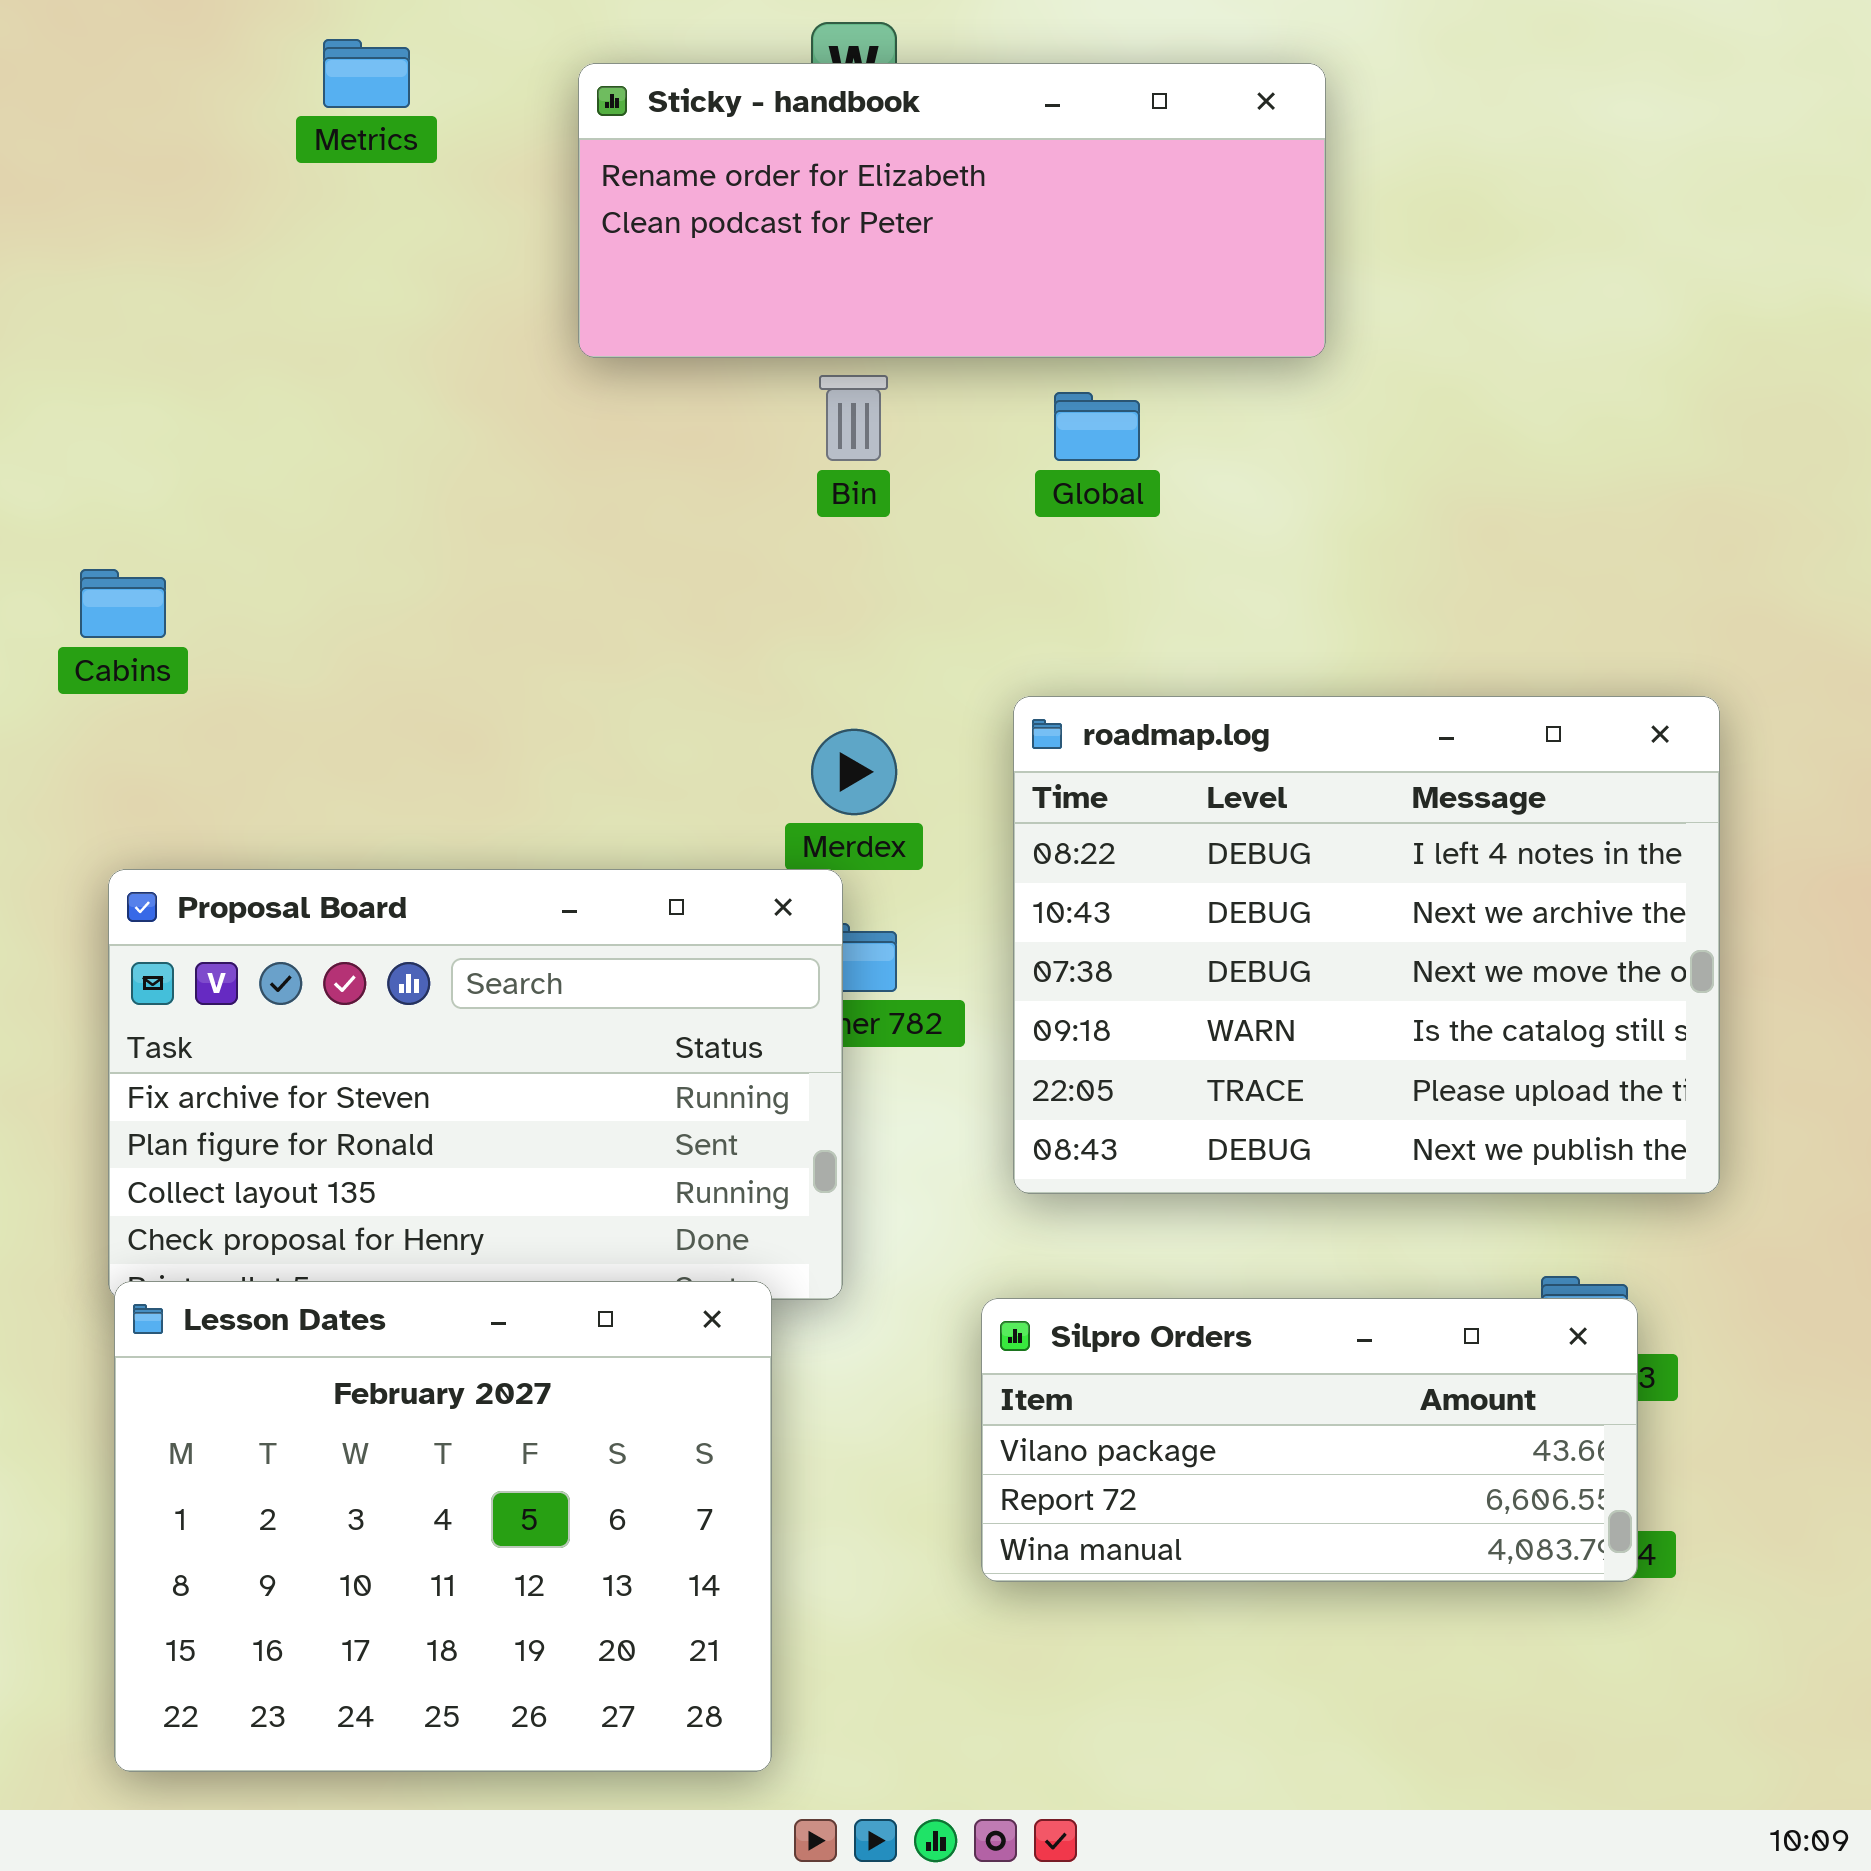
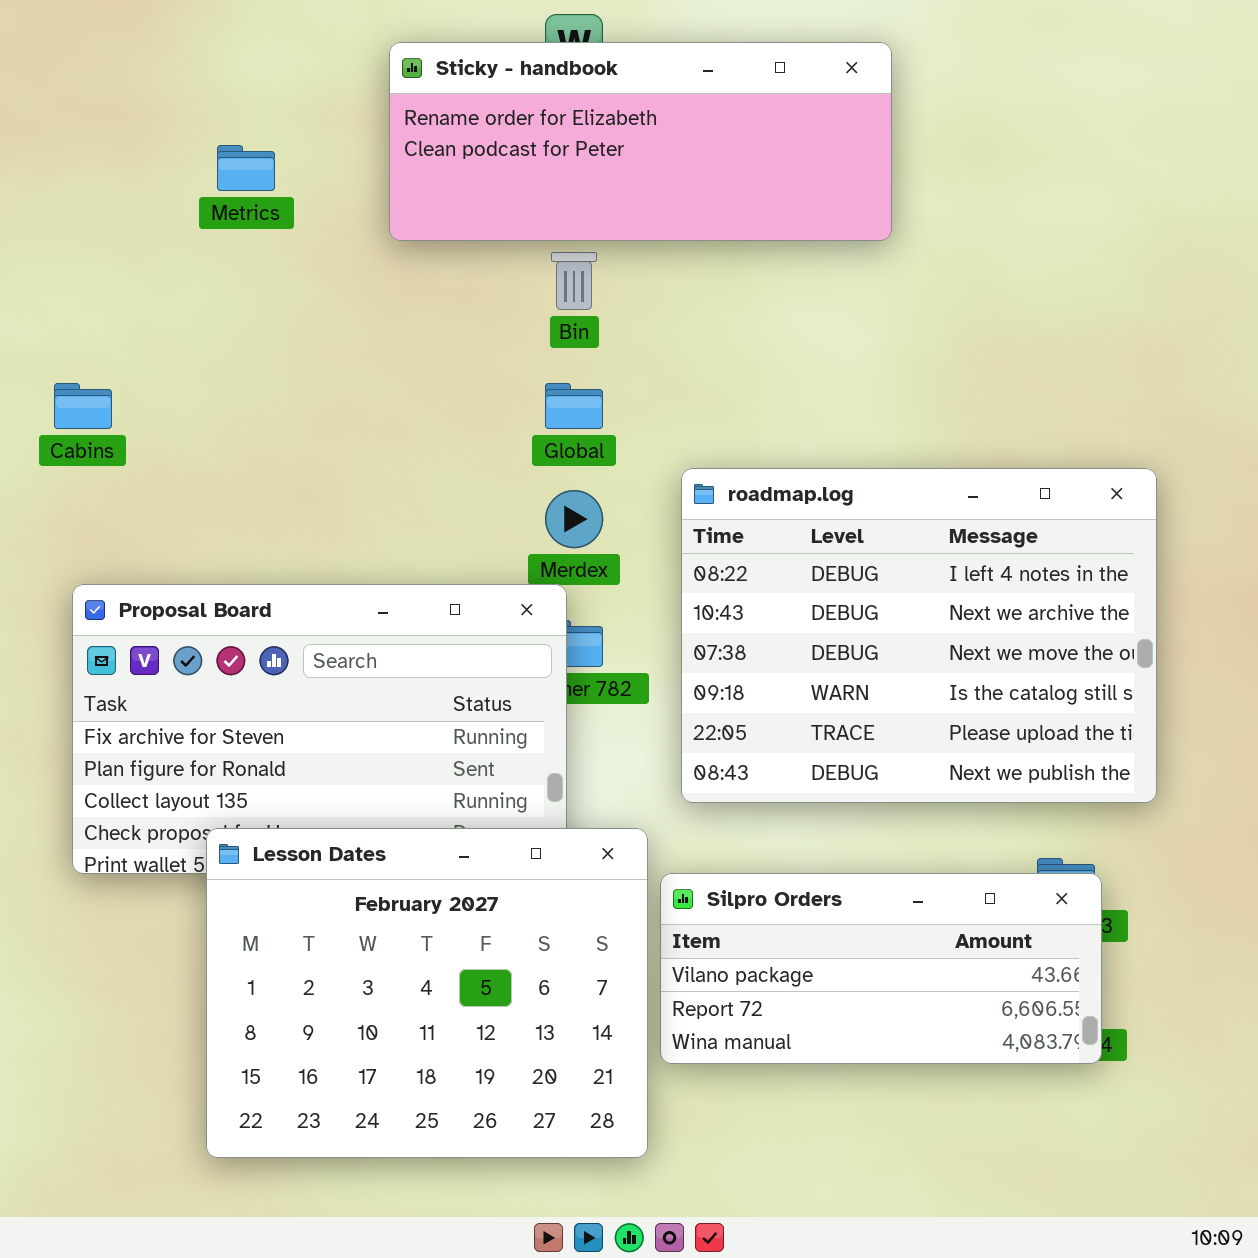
Metrics: [323,39,410,108] -> [217,145,275,191], moved
Global: [1054,392,1140,461] -> [545,383,603,429], moved
Lesson Dates: [114,1281,772,1772] -> [206,828,648,1158], moved

